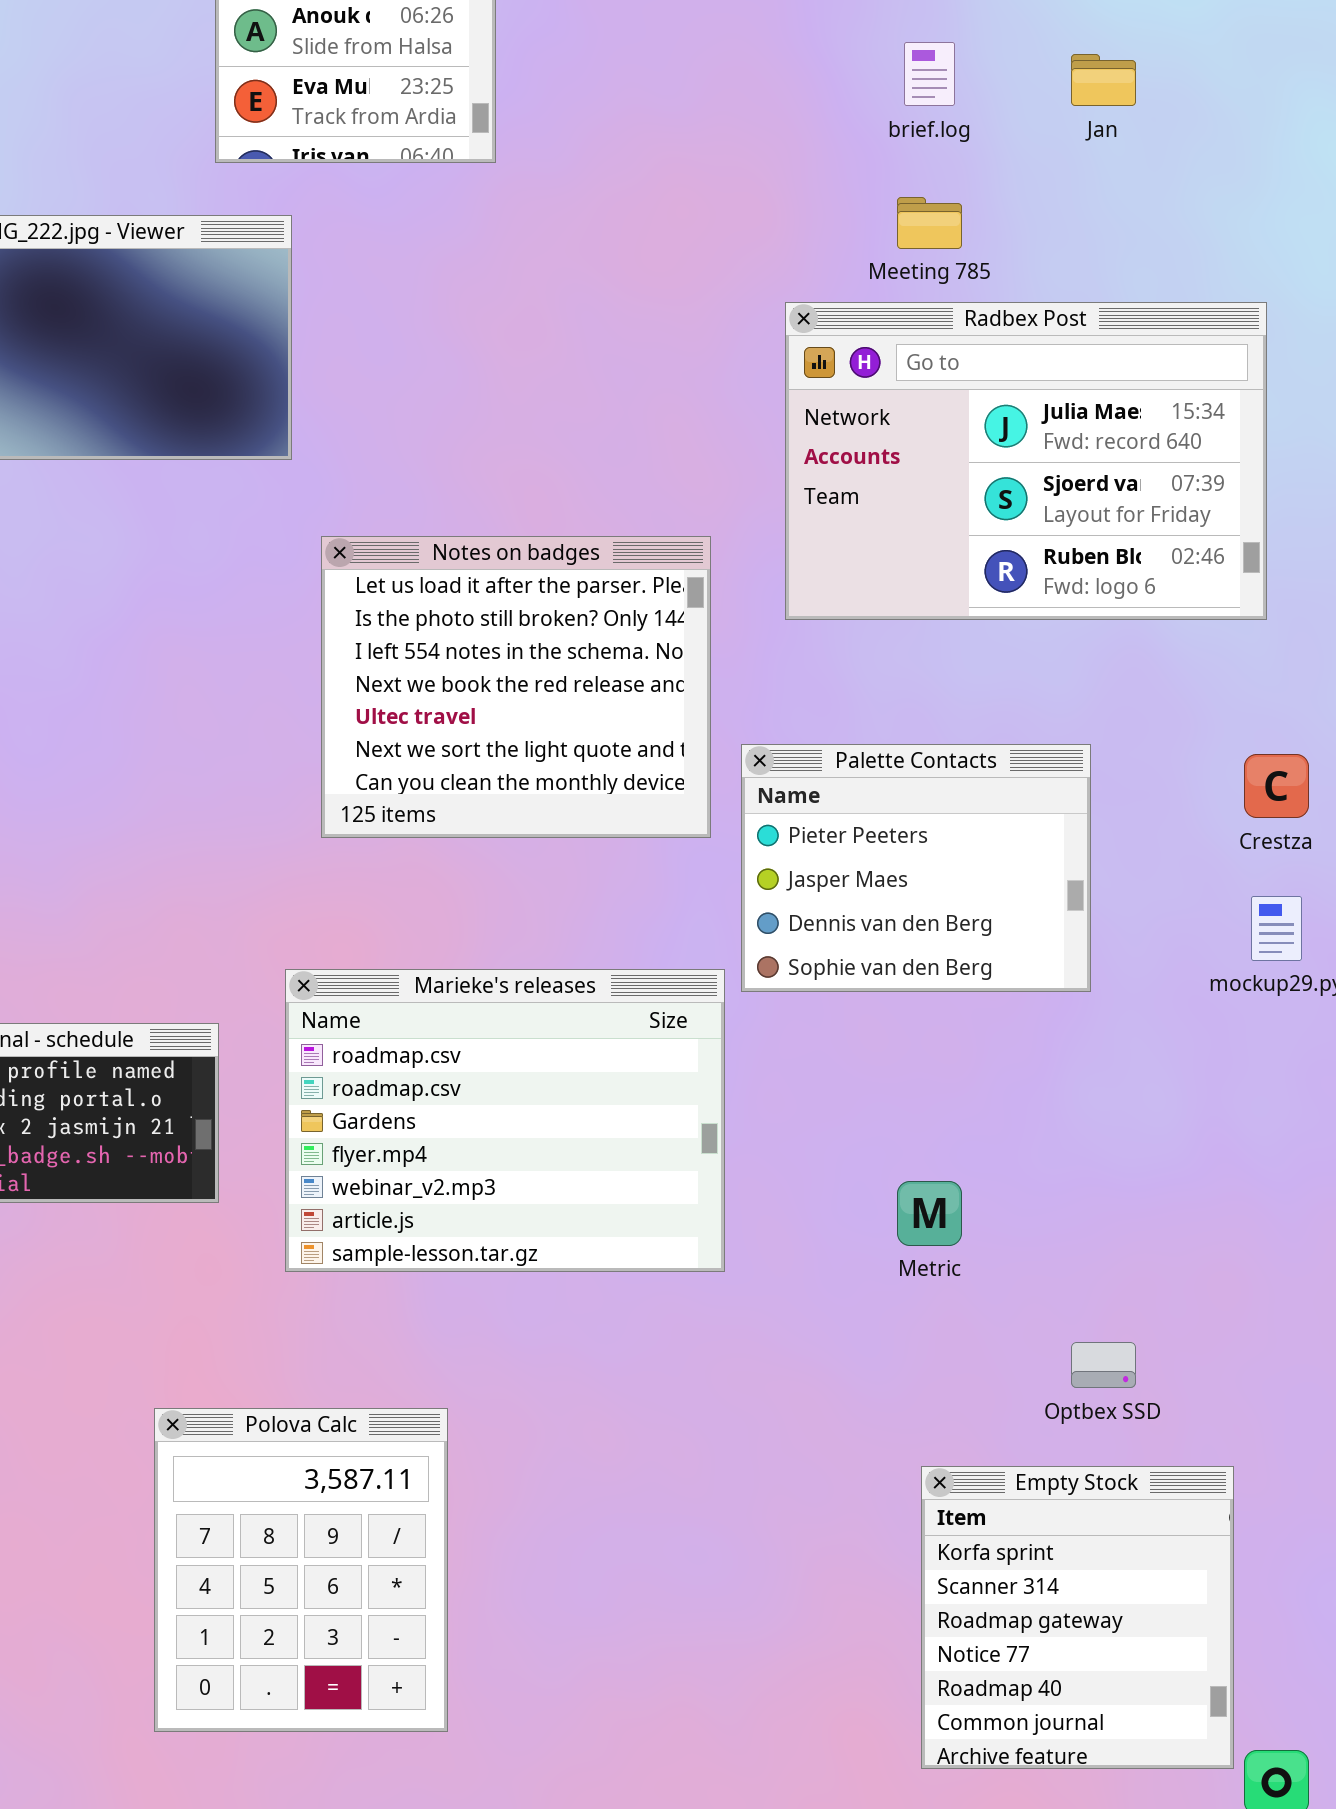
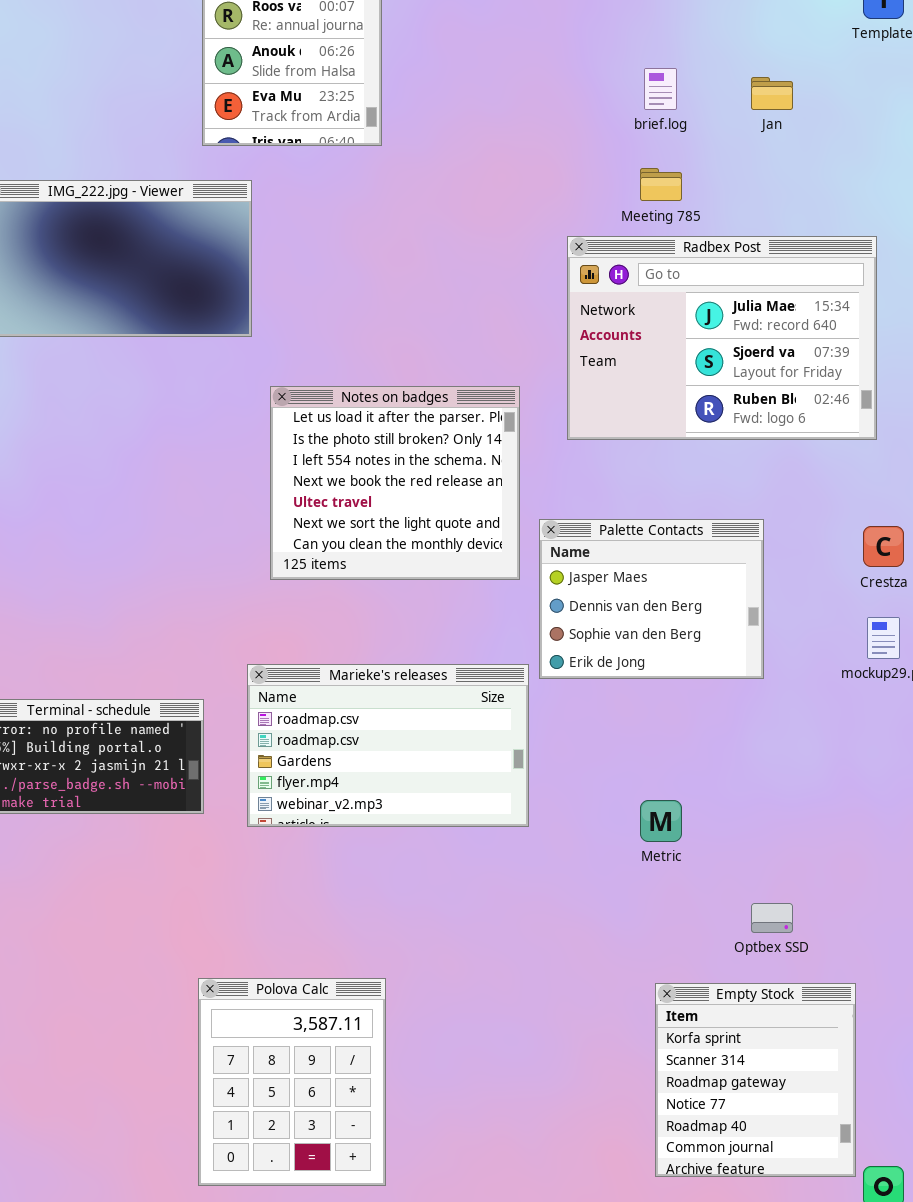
Palette Contacts: [741,744,1091,992] -> [539,519,764,679], scrolled down 1 row
Marieke's releases: [285,969,725,1272] -> [247,664,529,827], resized
Polova Calc: [154,1408,448,1732] -> [198,978,386,1186], moved

